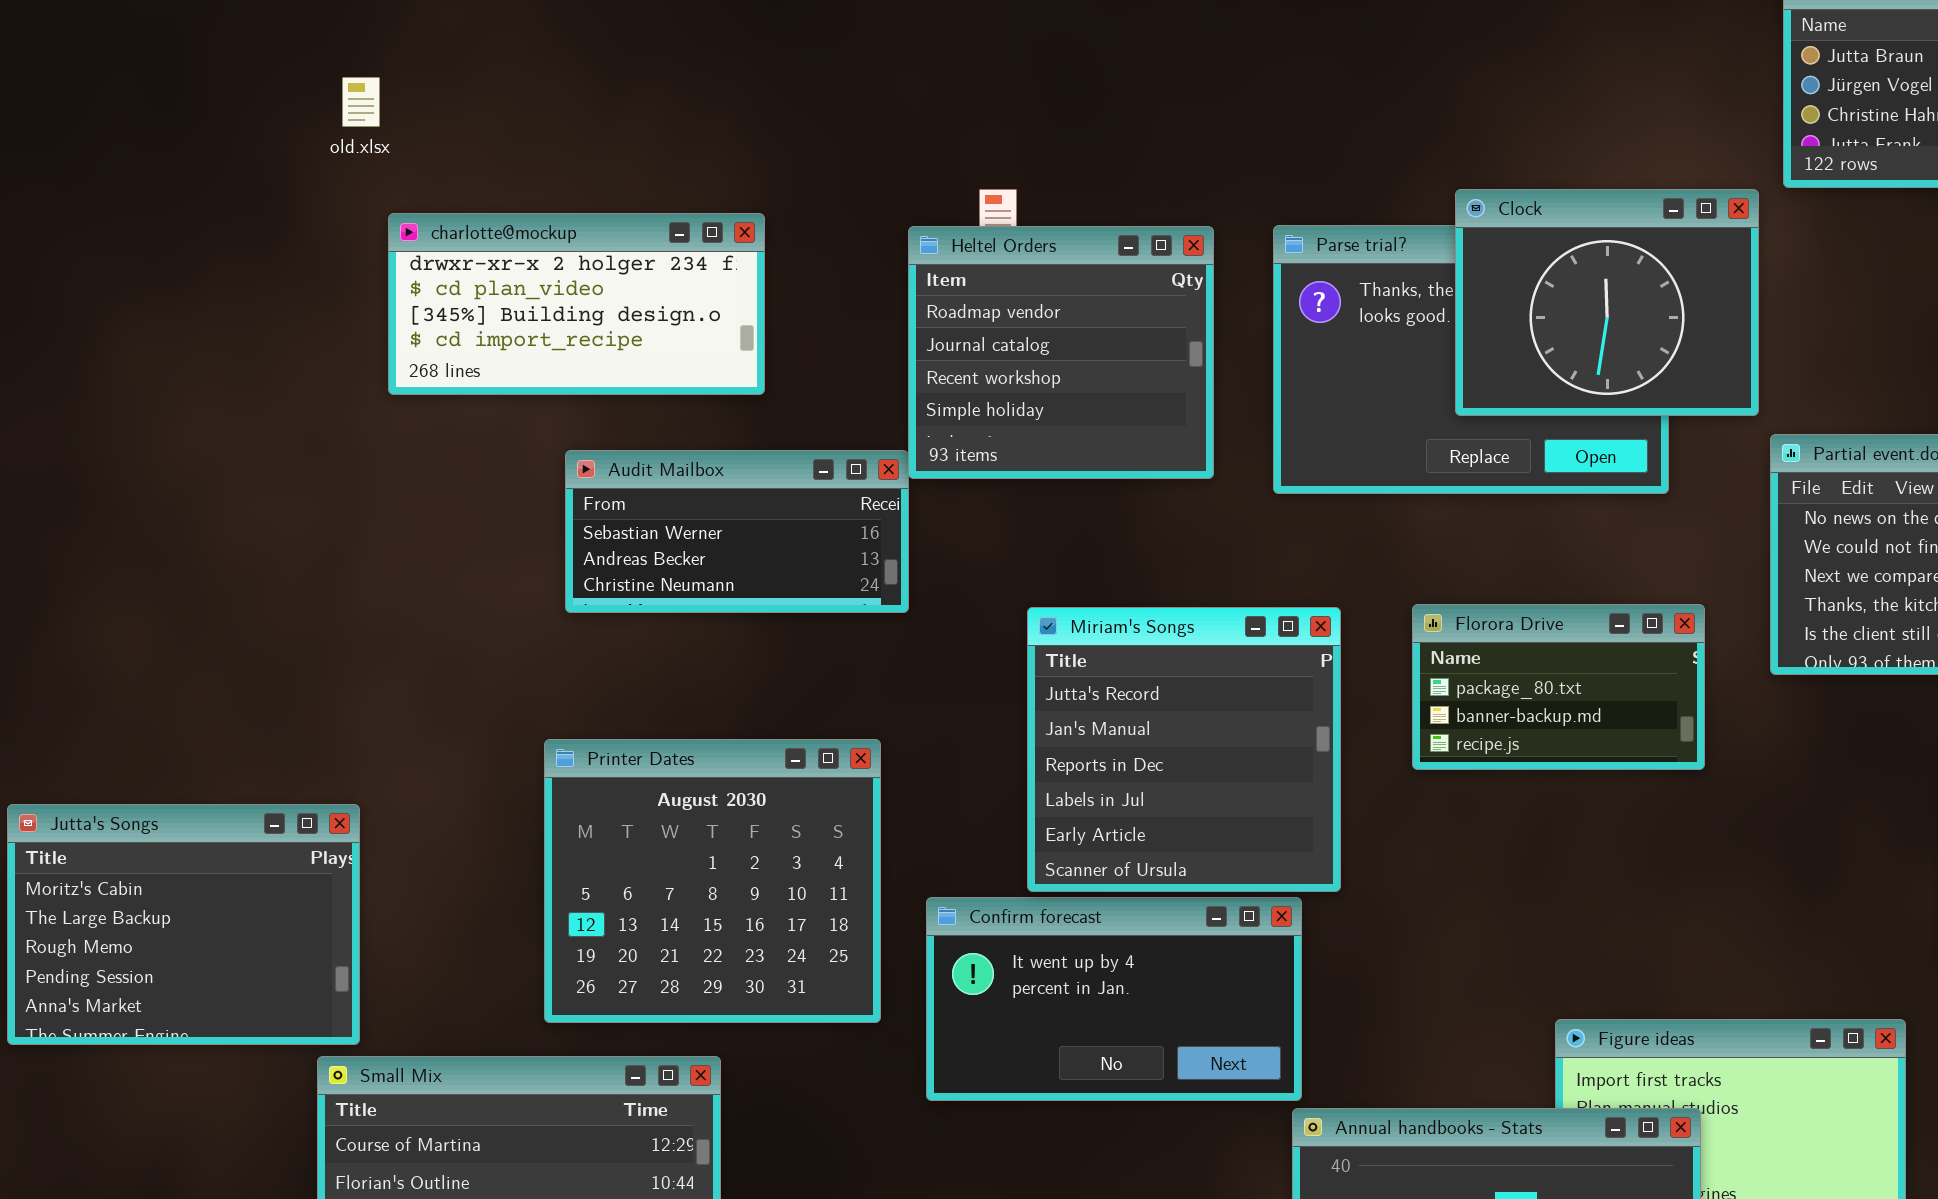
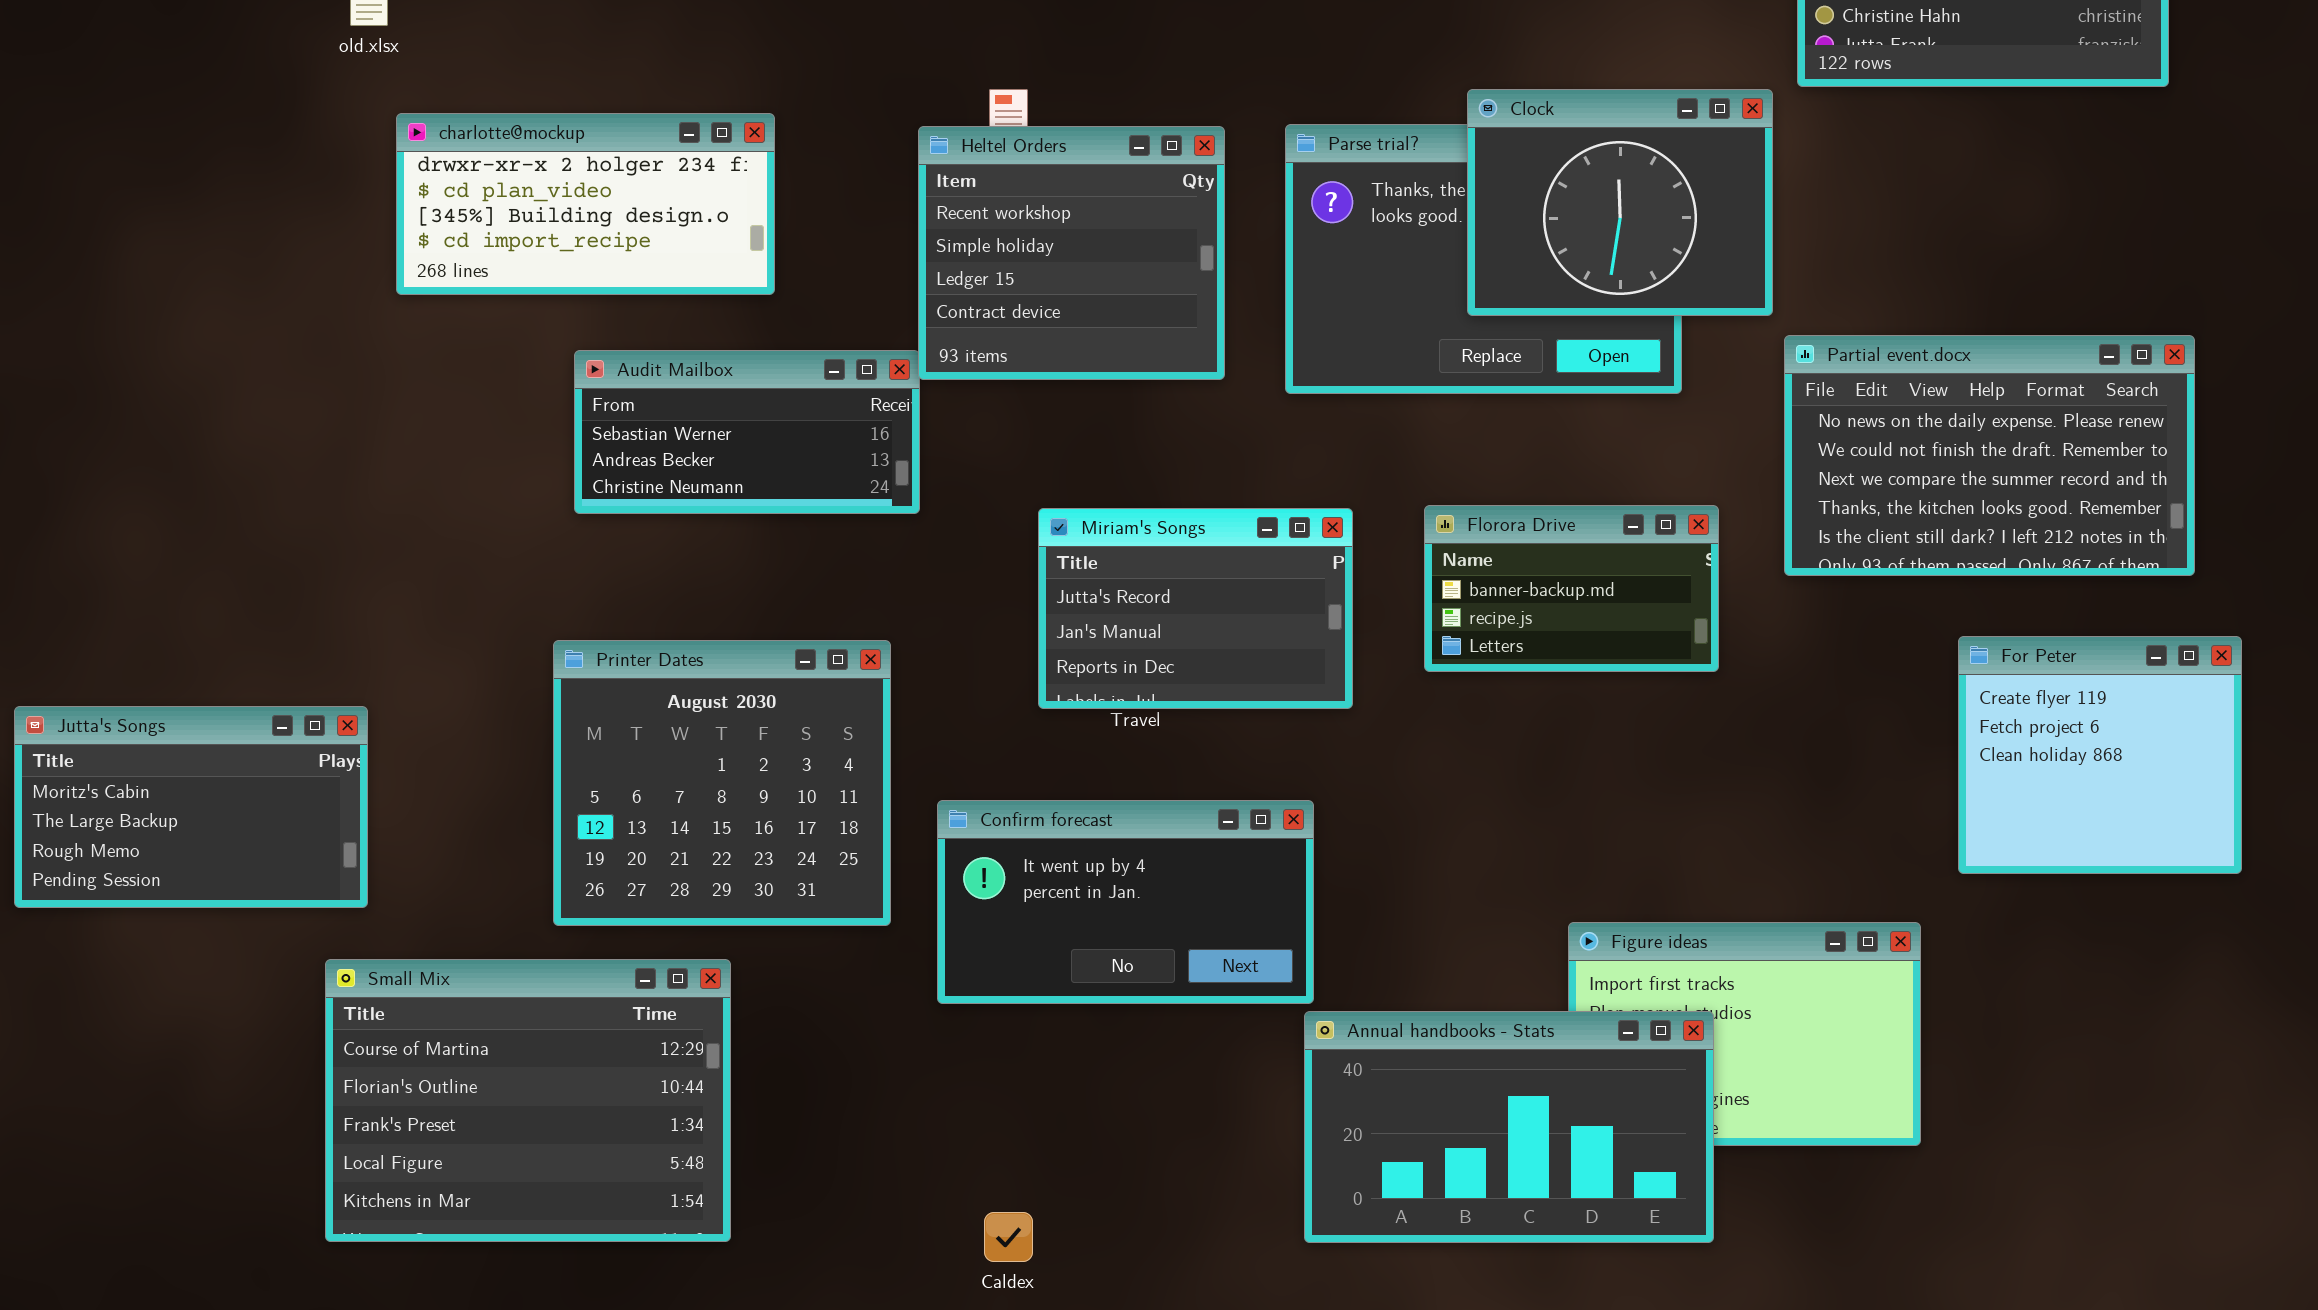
Heltel Orders: [908,226,1214,479] -> [918,126,1225,380], scrolled down 2 rows
Florora Drive: [1412,604,1705,770] -> [1424,505,1719,672], scrolled down 1 row
Miriam's Songs: [1027,607,1341,892] -> [1038,508,1353,709], resized
Jutta's Songs: [7,804,360,1045] -> [14,706,368,908], resized

